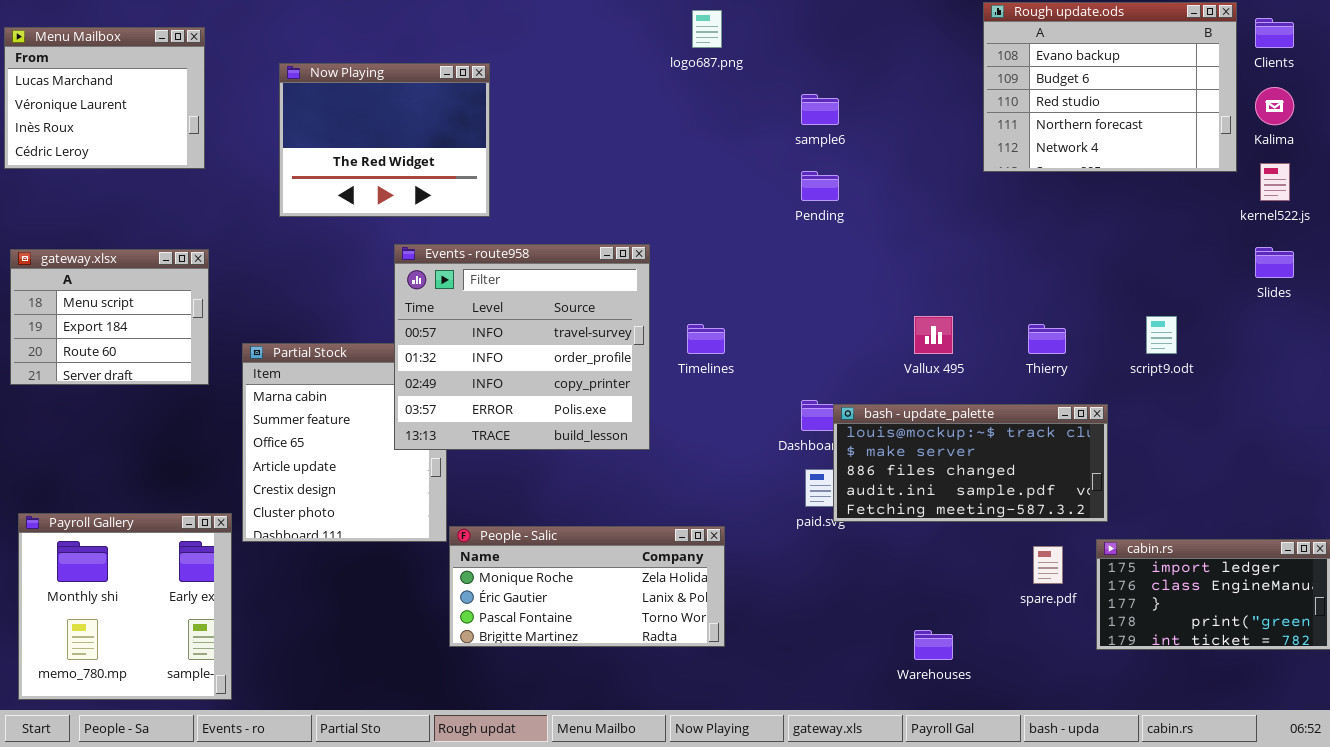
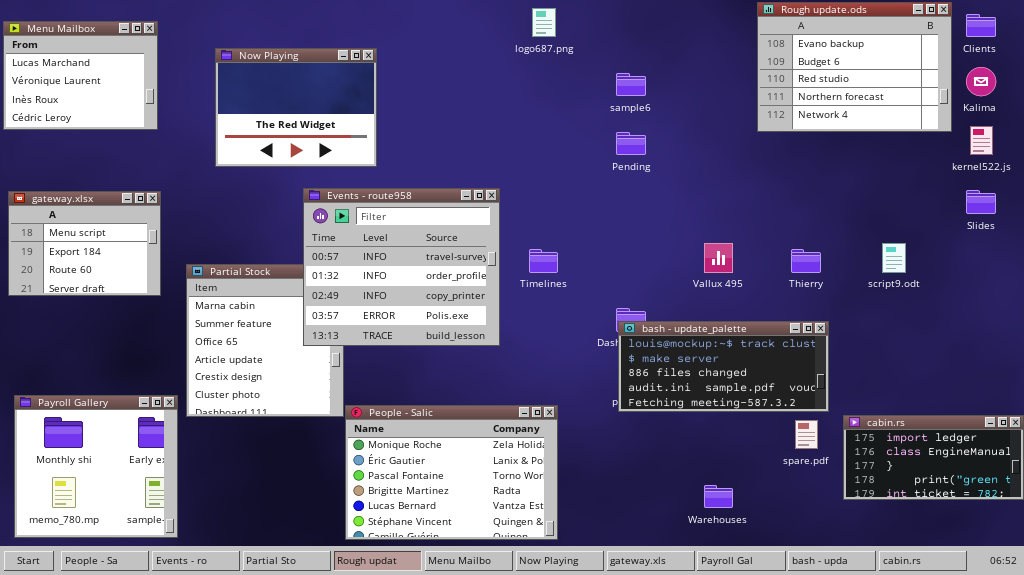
bash - update_palette: [833,404,1108,522] -> [618,321,829,412], moved
People - Salic: [449,526,725,647] -> [345,405,558,540], resized

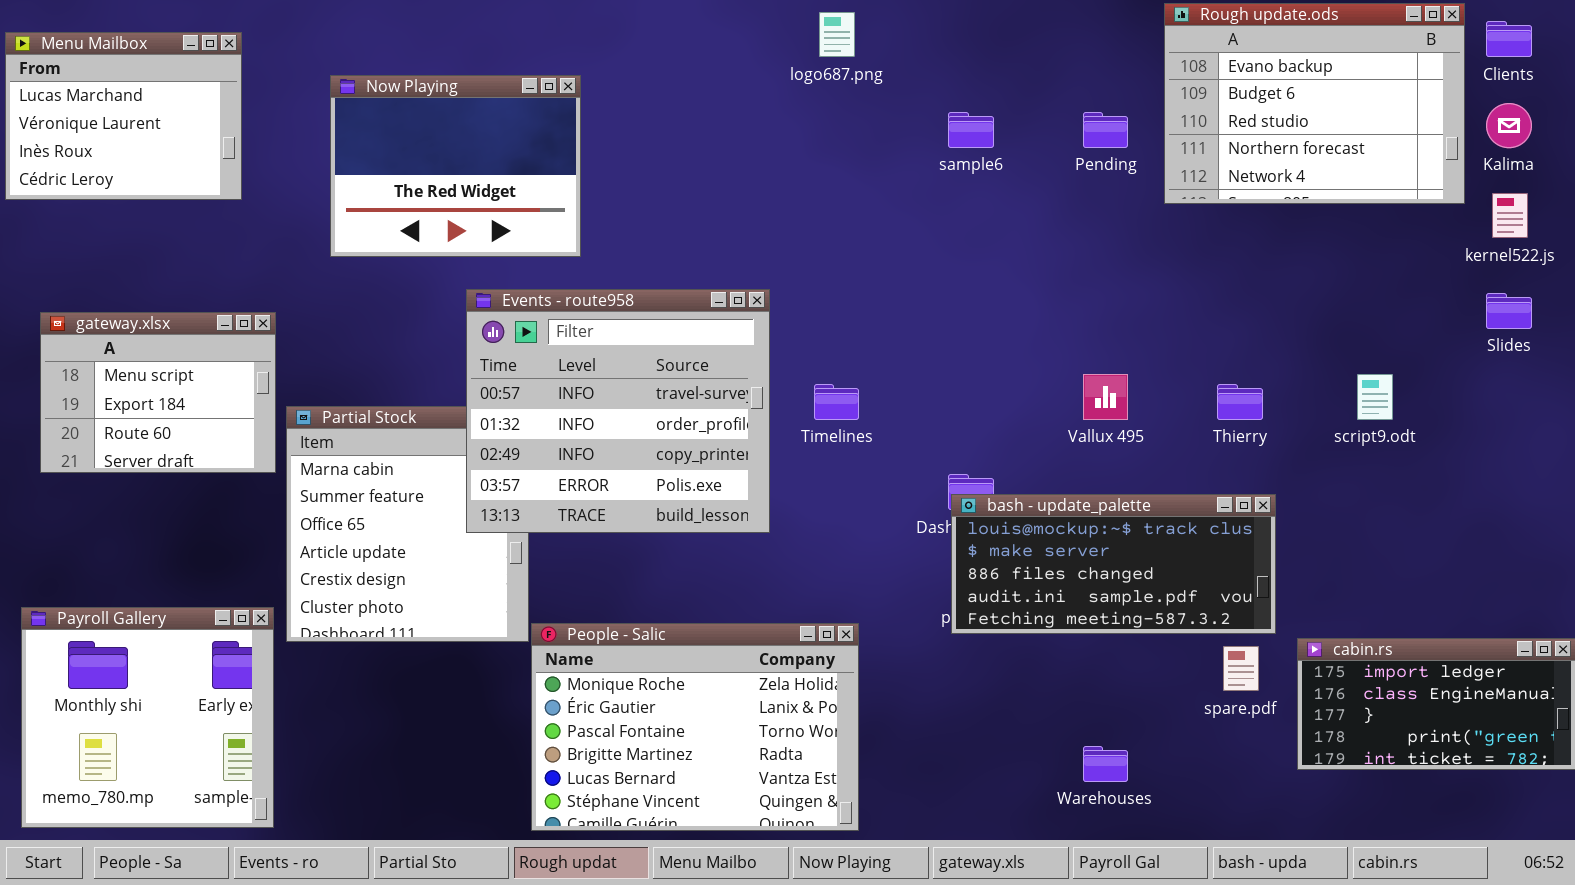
Pending: [616,132,646,155] -> [1083,112,1128,148], moved
gateway.xlsx: [8,191,161,296] -> [40,312,276,473], moved

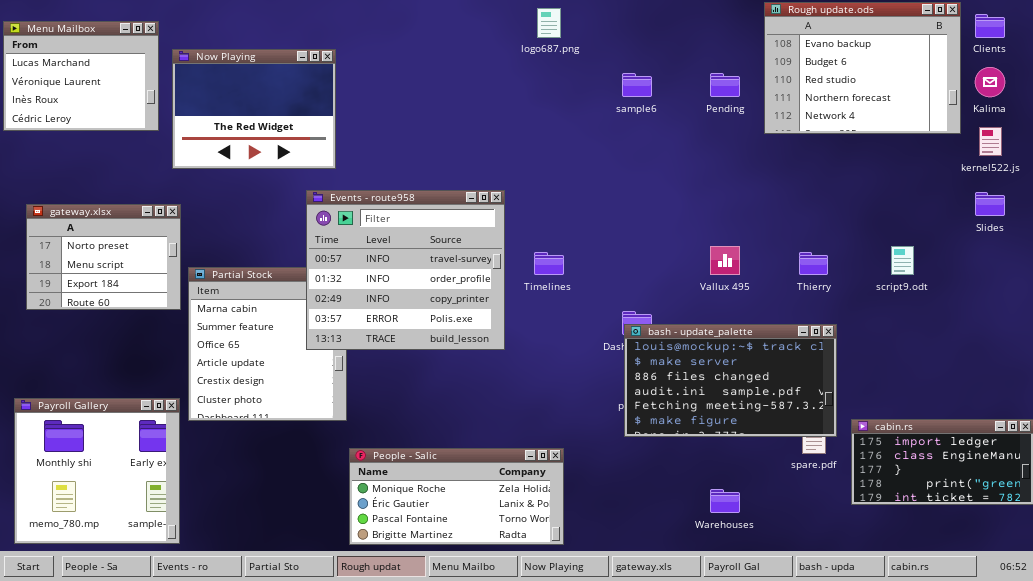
Now Playing: [330,75,581,257] -> [172,49,336,169], moved
gateway.xlsx: [40,312,276,473] -> [26,204,181,310], scrolled up 1 row
bash - update_palette: [951,494,1276,634] -> [624,324,837,437], resized
People - Salic: [531,623,859,831] -> [349,448,564,545], resized

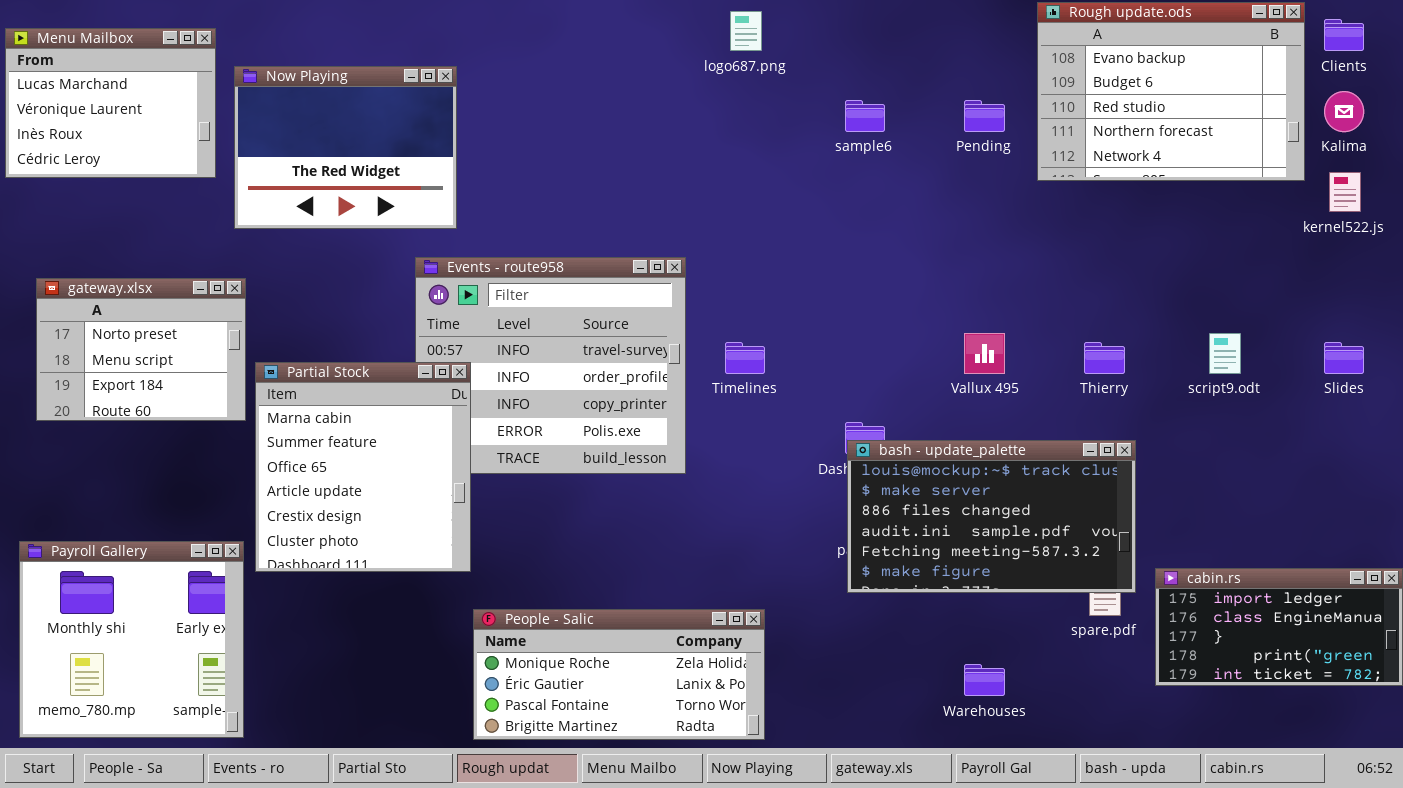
Slides: [975,192,1005,216] -> [1324,342,1364,374], moved
Partial Stock: [188,267,347,421] -> [255,362,471,572], raised

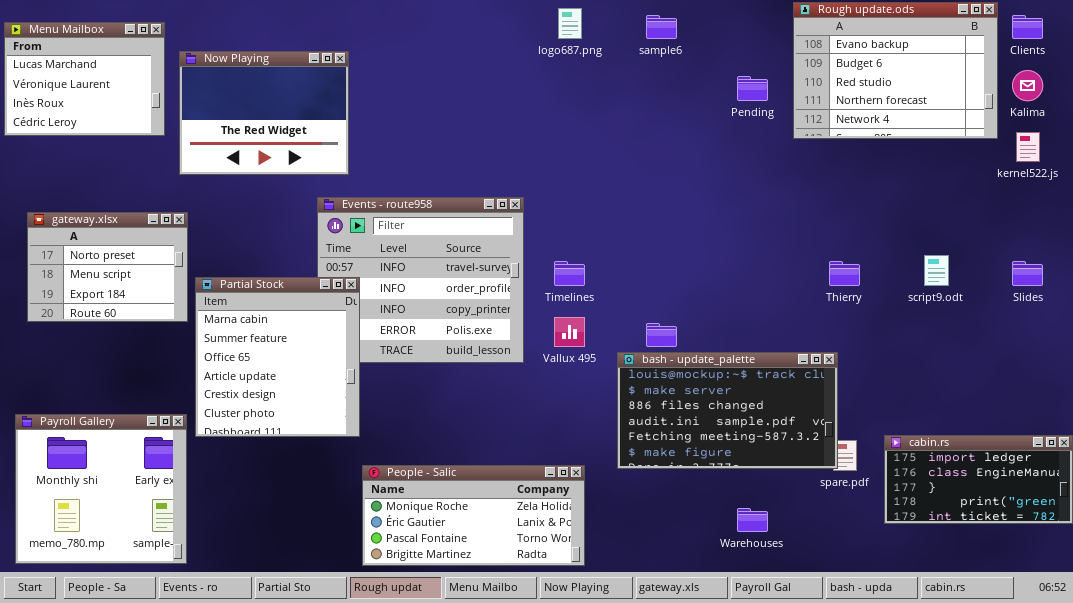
sample6: [845,100,885,132] -> [646,15,677,39], moved
Vallux 495: [964,333,1005,374] -> [554,317,585,347], moved
bash - update_palette: [847,440,1136,593] -> [617,352,838,469], moved

